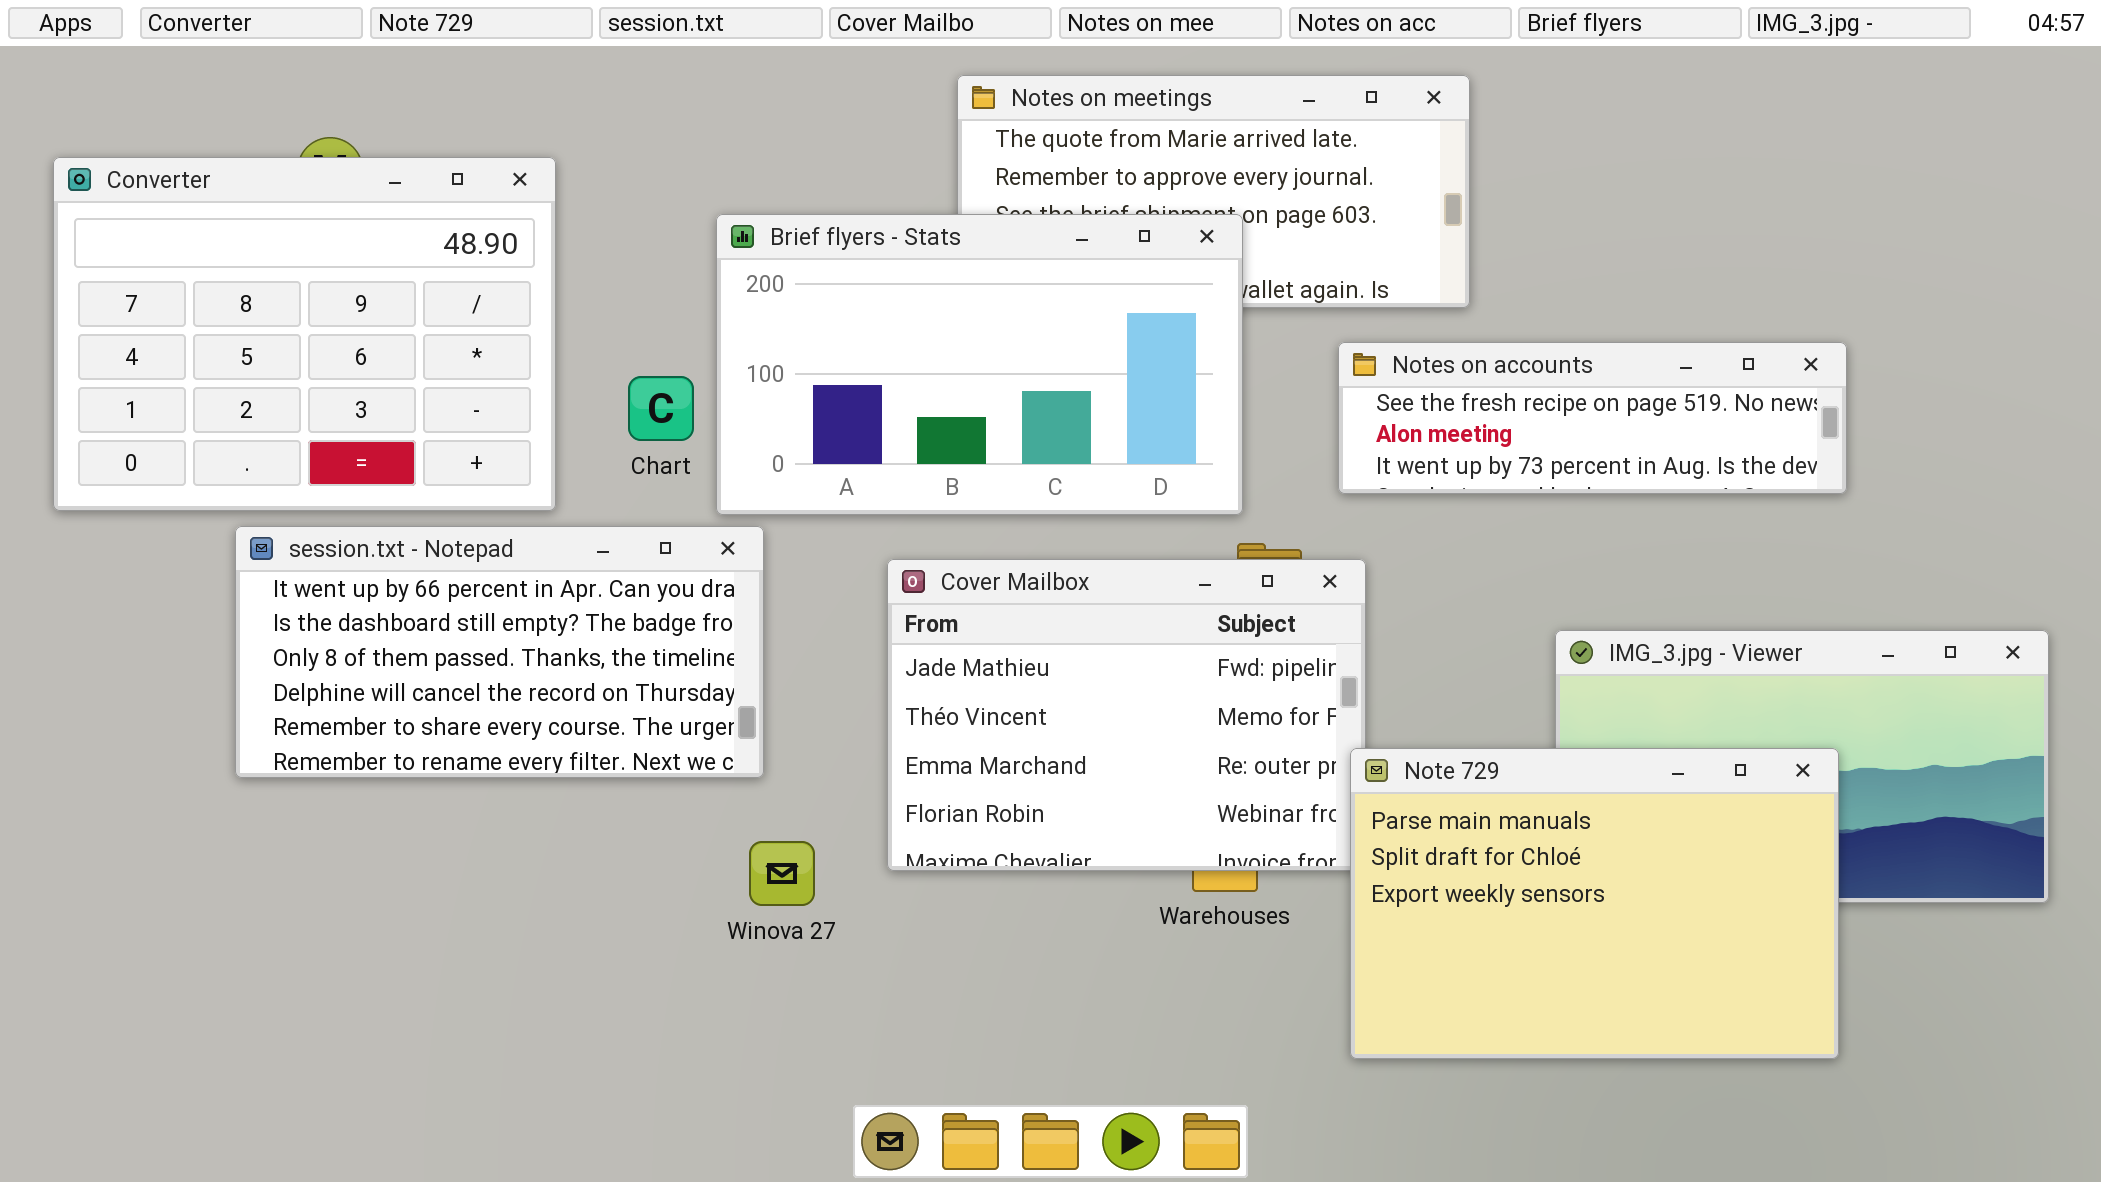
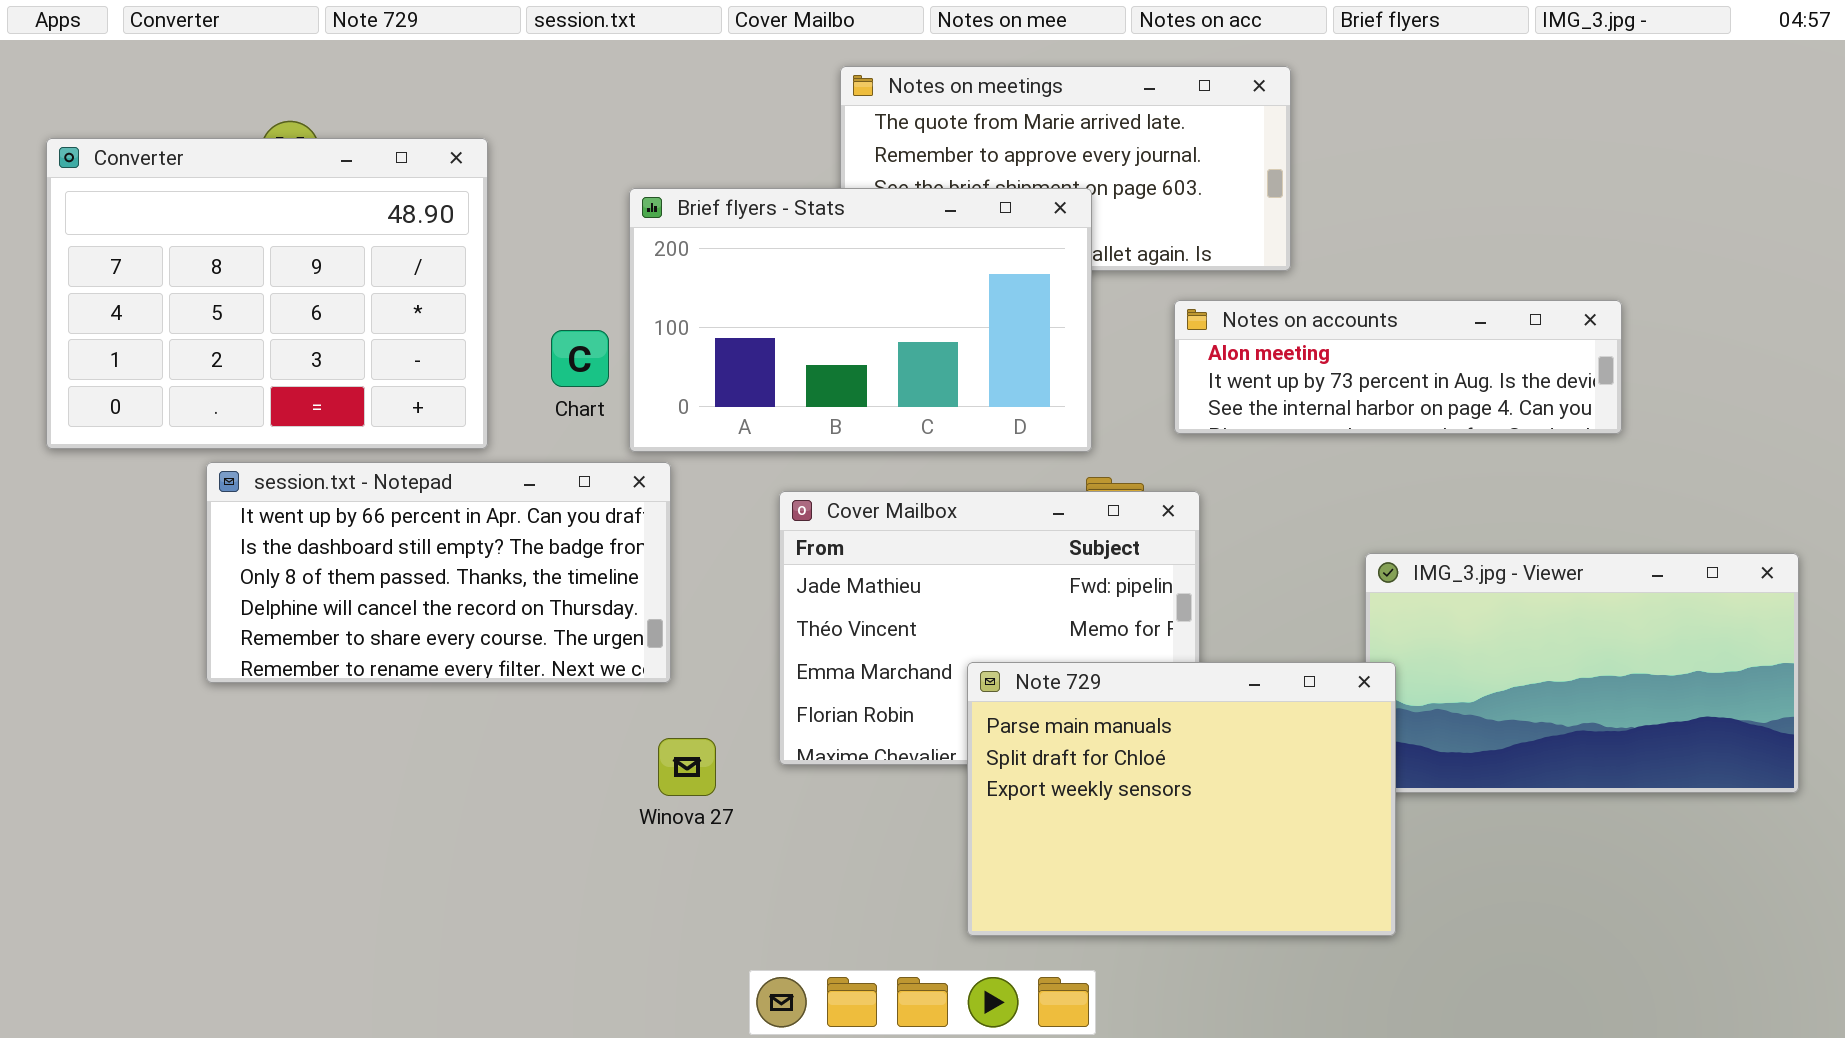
Notes on accounts: [1338,342,1847,494] -> [1174,300,1622,434], scrolled down 1 row
Note 729: [1350,748,1839,1059] -> [967,662,1396,936], moved

